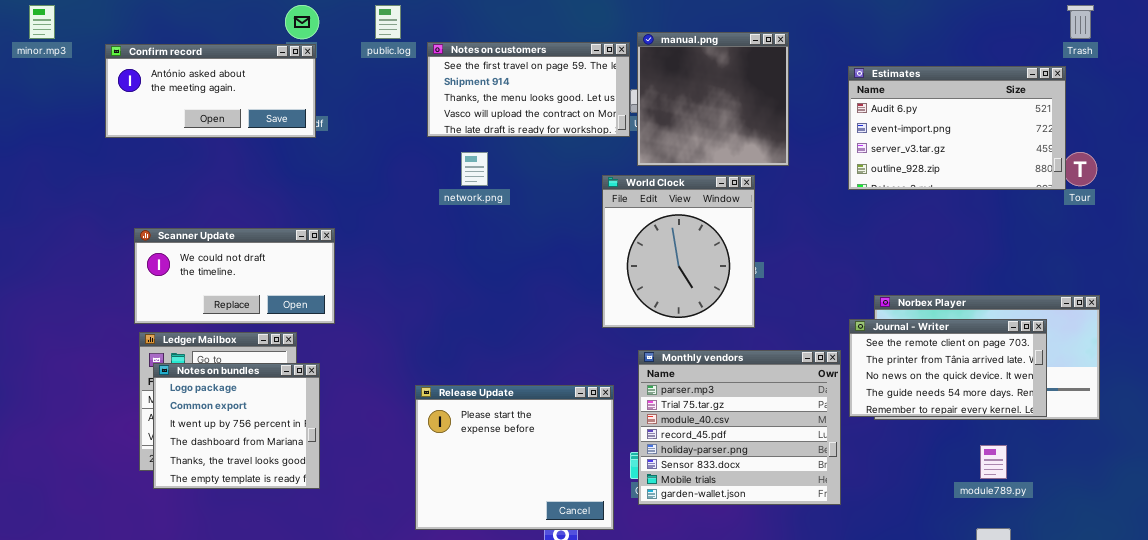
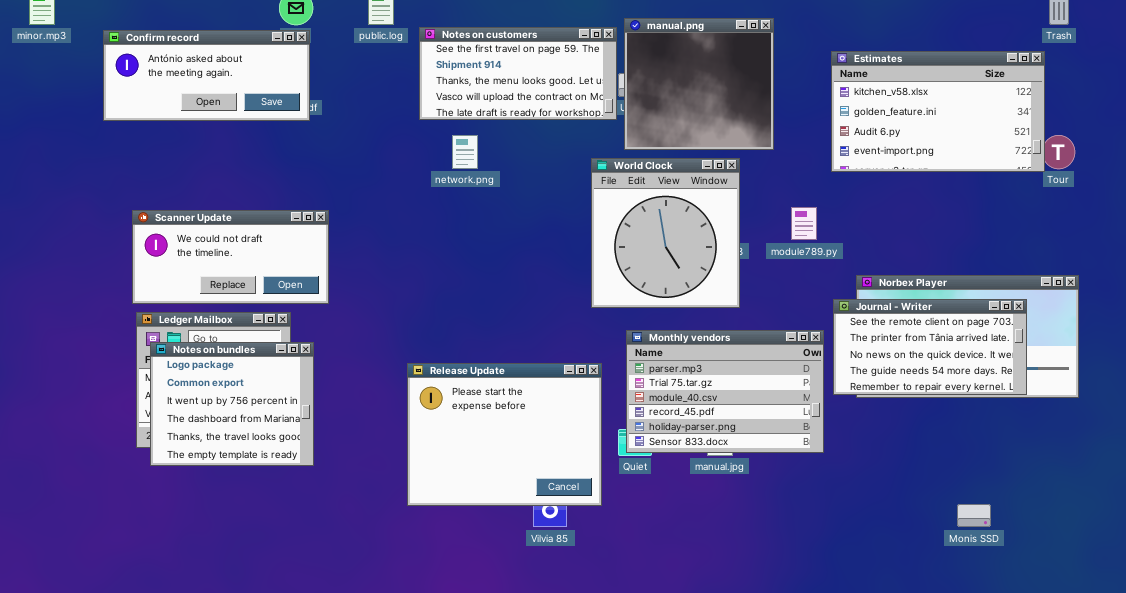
Estimates: [848,66,1066,190] -> [831,51,1045,172], scrolled up 2 rows
Monthly vendors: [638,350,841,505] -> [626,330,824,453], resized
module789.py: [980,445,1007,479] -> [791,207,817,240], moved

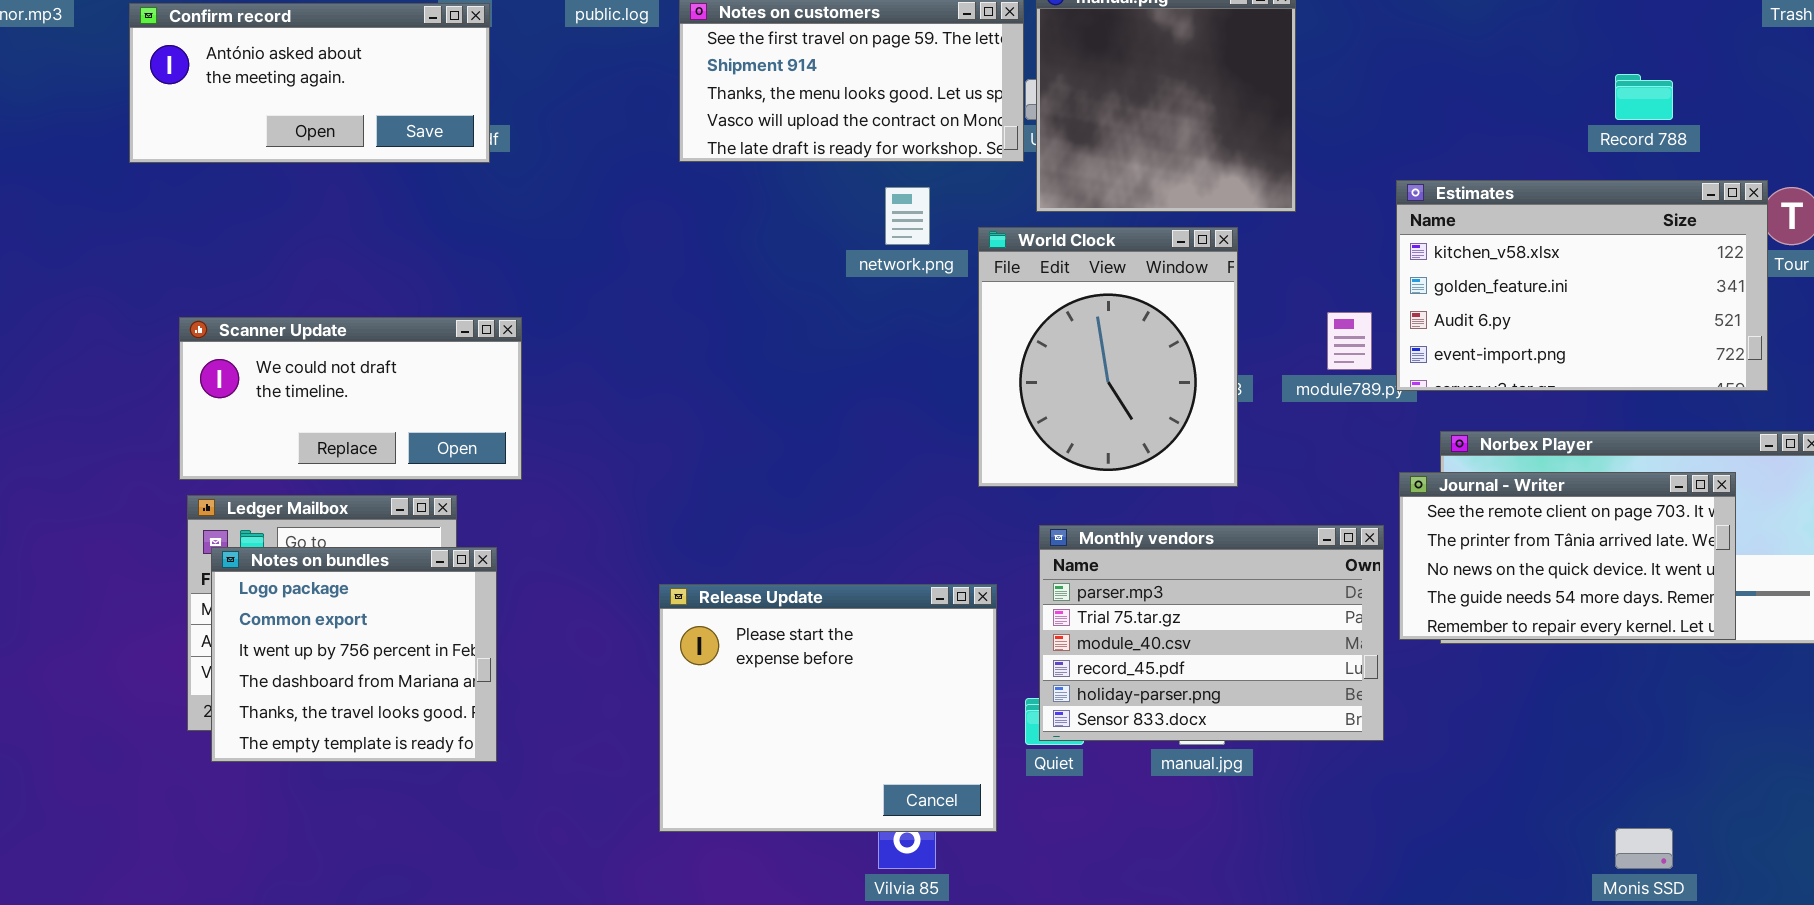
Estimates: [831,51,1045,172] -> [1396,180,1768,391], moved
network.png: [452,135,478,169] -> [885,187,930,245], moved

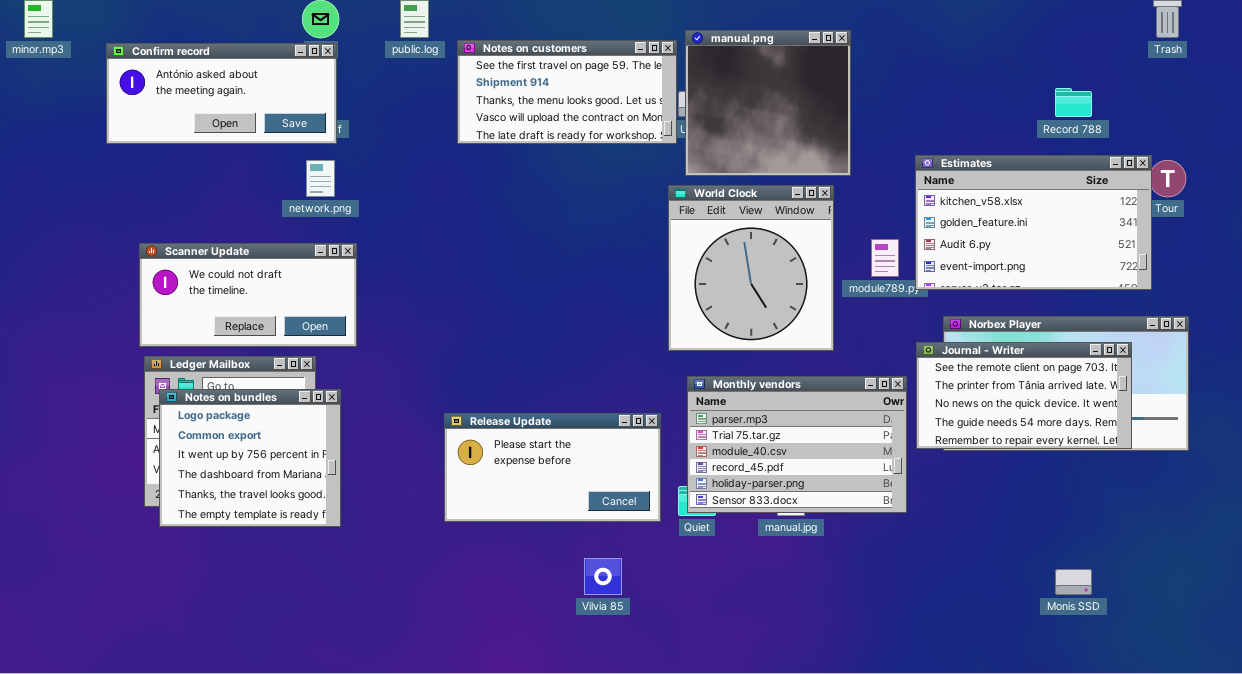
network.png: [885,187,930,245] -> [306,160,335,197], moved
World Clock: [978,227,1238,487] -> [668,185,834,351], moved
Release Update: [659,584,997,832] -> [444,413,661,522], resized

